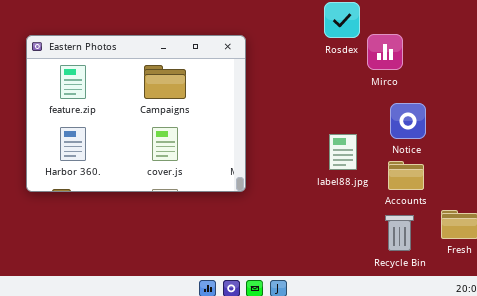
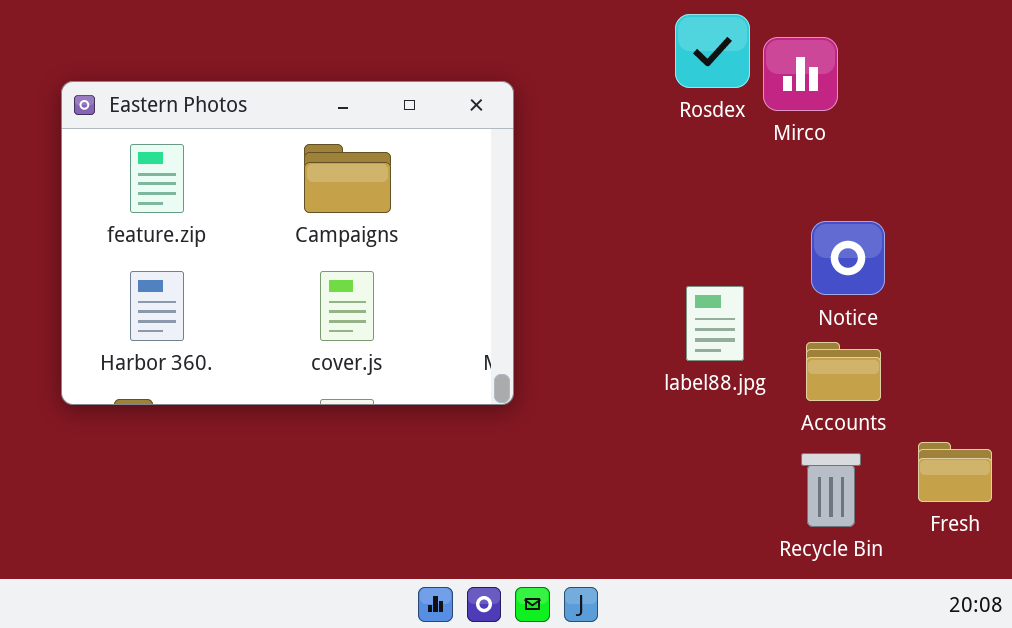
Mirco: [367,34,403,70] -> [763,37,838,111], moved

